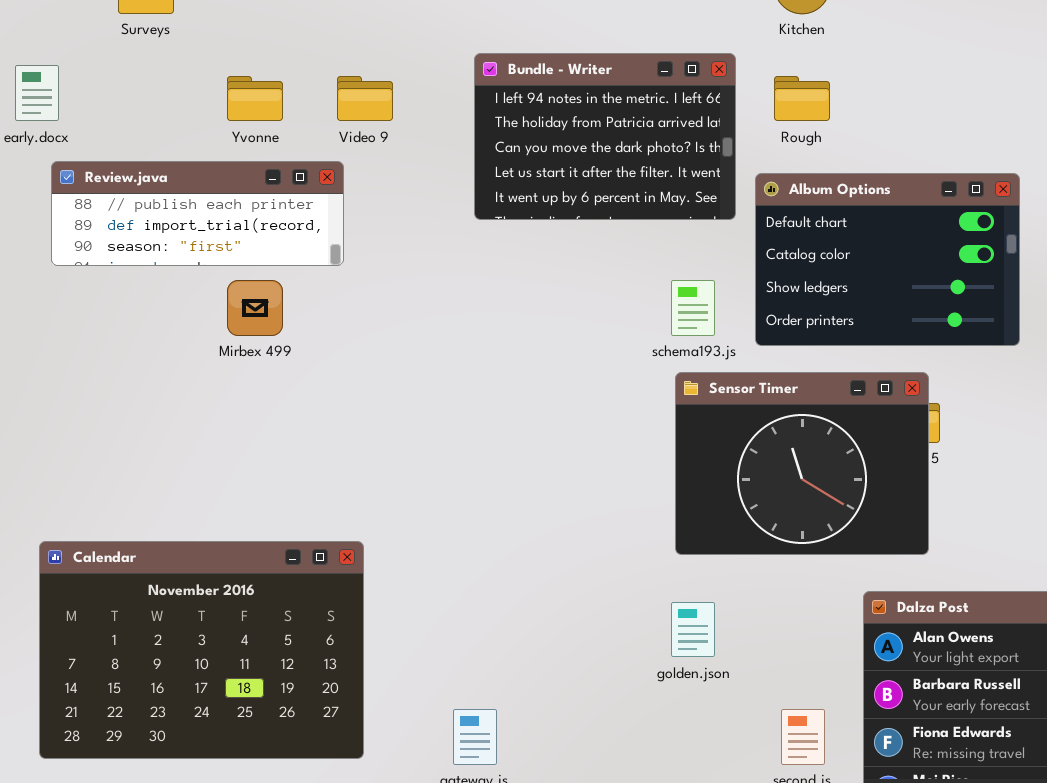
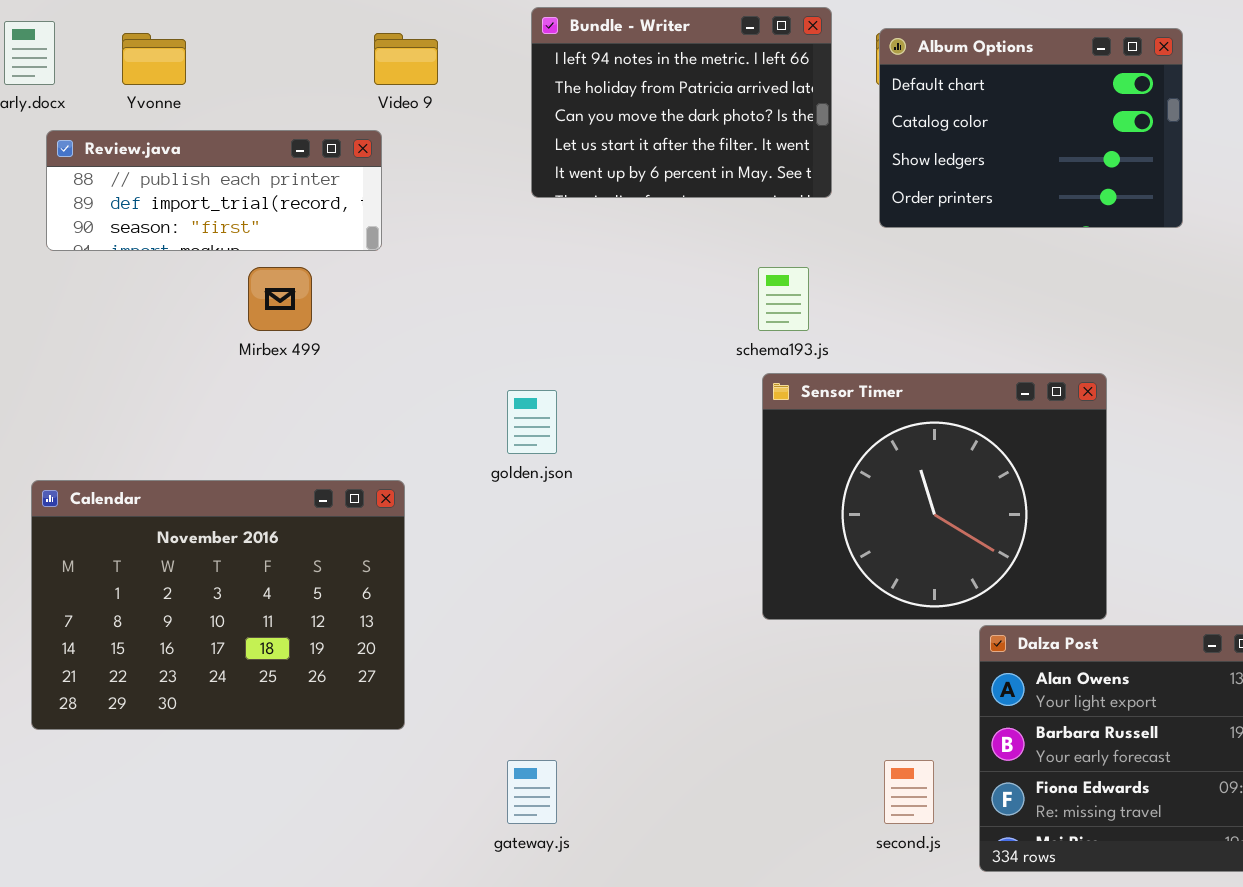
Yvonne: [227,76,283,121] -> [122,33,186,85], moved
Album Options: [755,173,1020,346] -> [879,28,1183,228], moved
Sensor Timer: [675,372,929,555] -> [762,373,1107,620], resized
Calendar: [39,541,364,759] -> [31,480,405,730], moved
golden.json: [671,602,715,657] -> [507,390,557,454], moved

